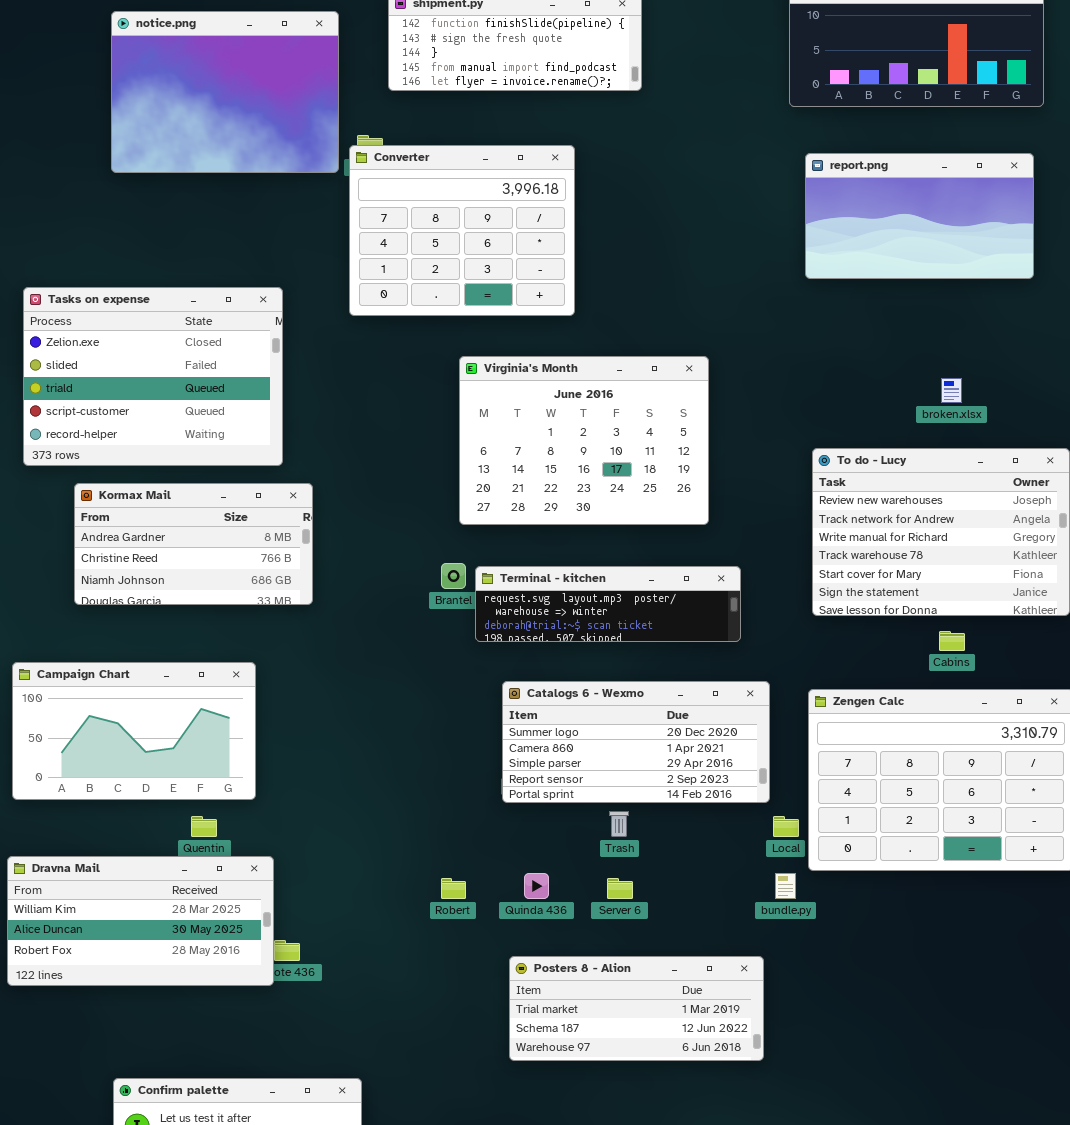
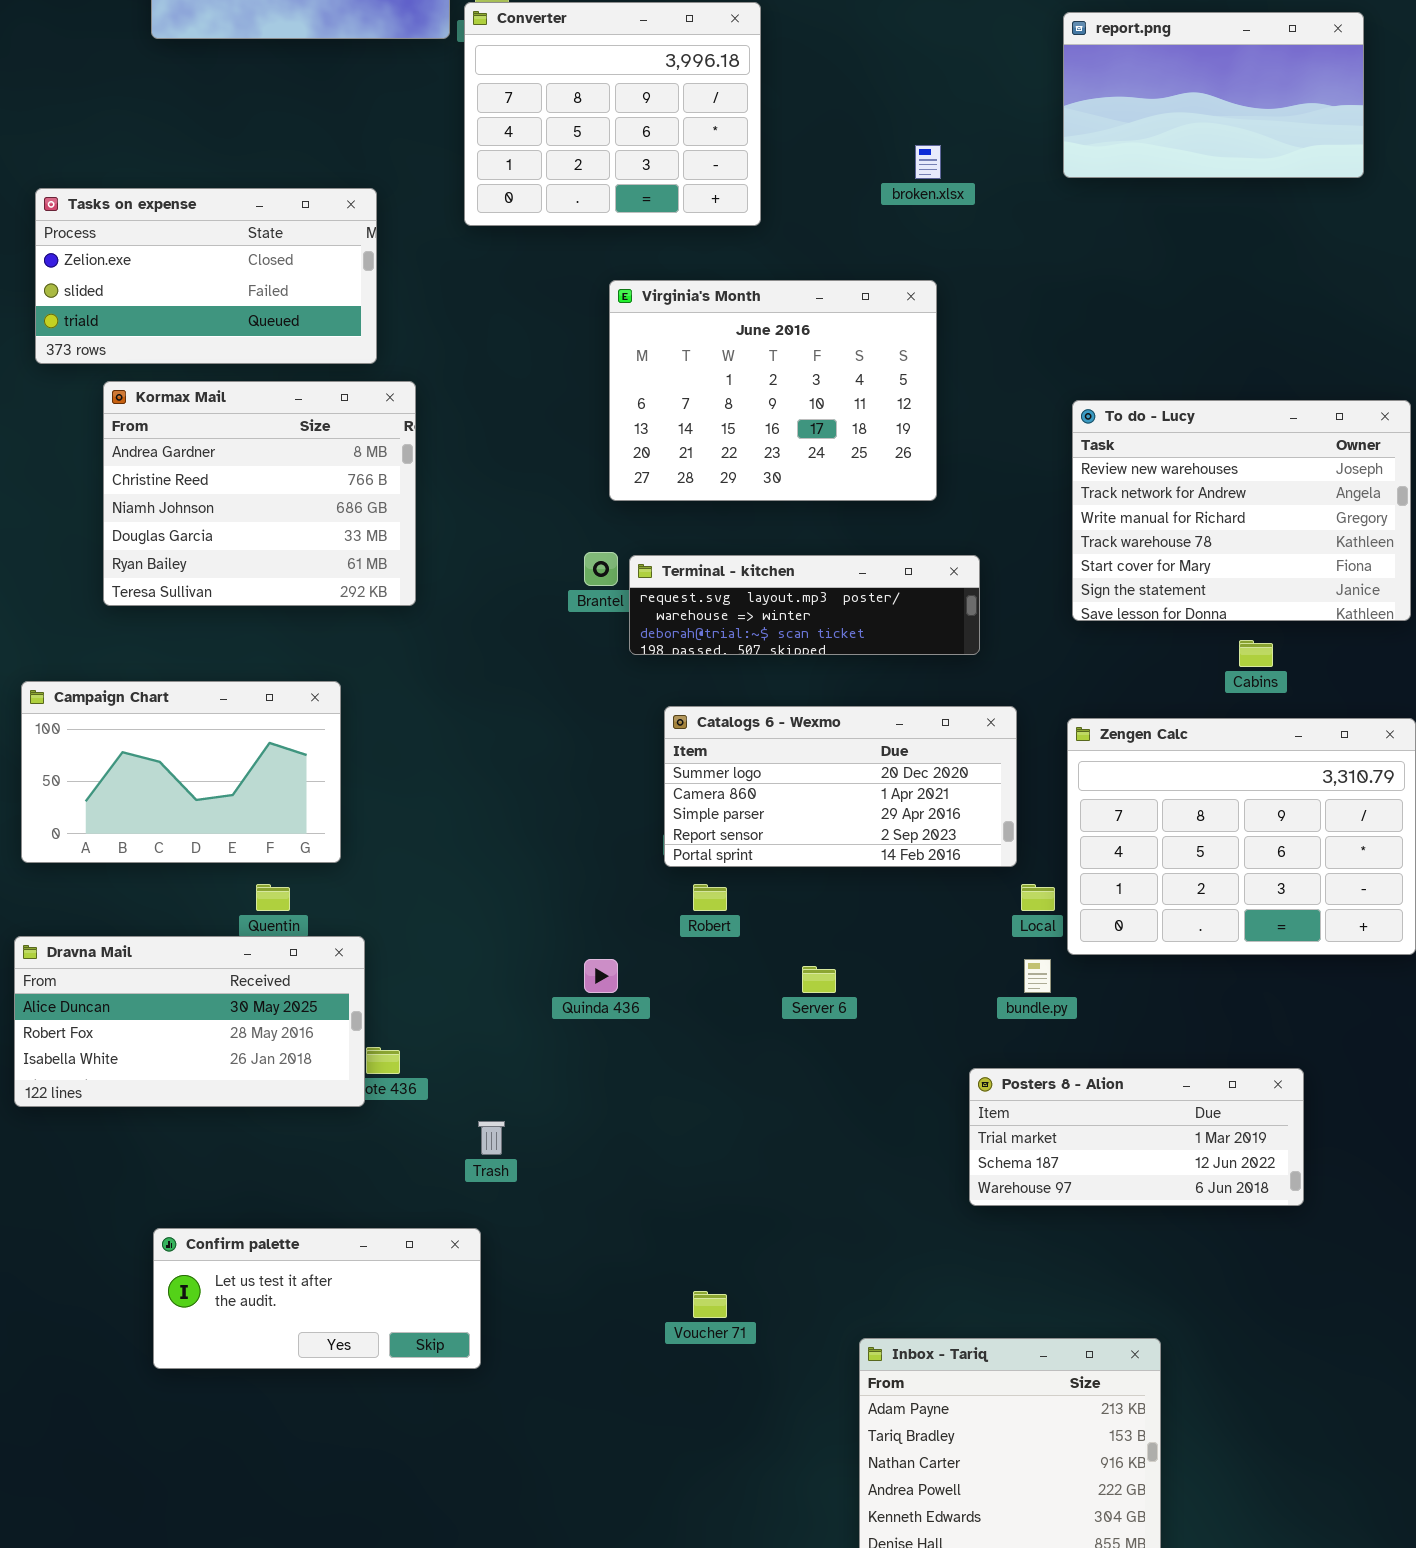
Tasks on expense: [23,287,283,466] -> [35,188,377,364], resized
broken.xlsx: [941,378,962,403] -> [915,145,941,179], moved
Kormax Mail: [74,483,313,605] -> [103,381,416,606], resized
Trash: [609,811,629,837] -> [478,1121,505,1155], moved
Dravna Mail: [7,856,274,986] -> [14,936,365,1107], scrolled down 1 row
Quinda 436: [524,873,549,899] -> [584,959,618,993], moved
Robert: [441,878,466,899] -> [693,884,727,911], moved
Posters 8 - Alion: [509,956,764,1061] -> [969,1068,1304,1206], moved

